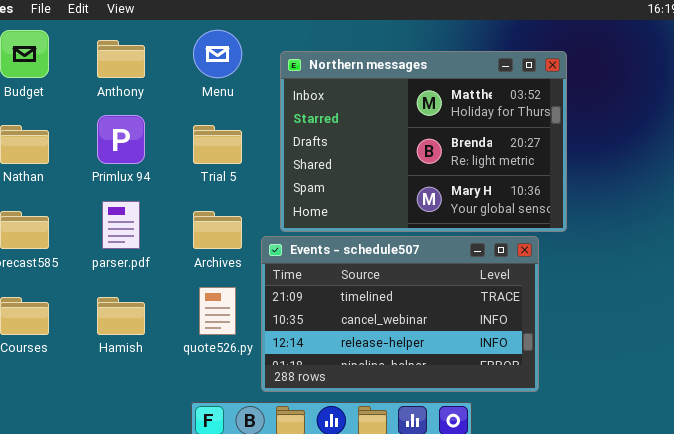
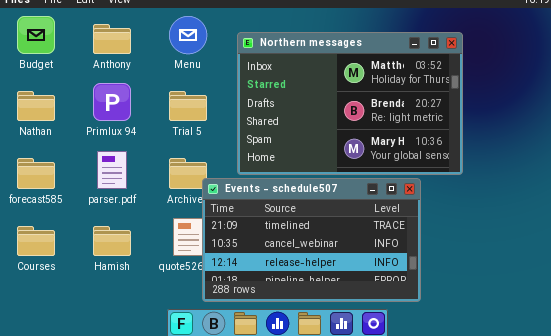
Events - schedule507: [261,236,539,392] -> [202,178,421,302], moved

